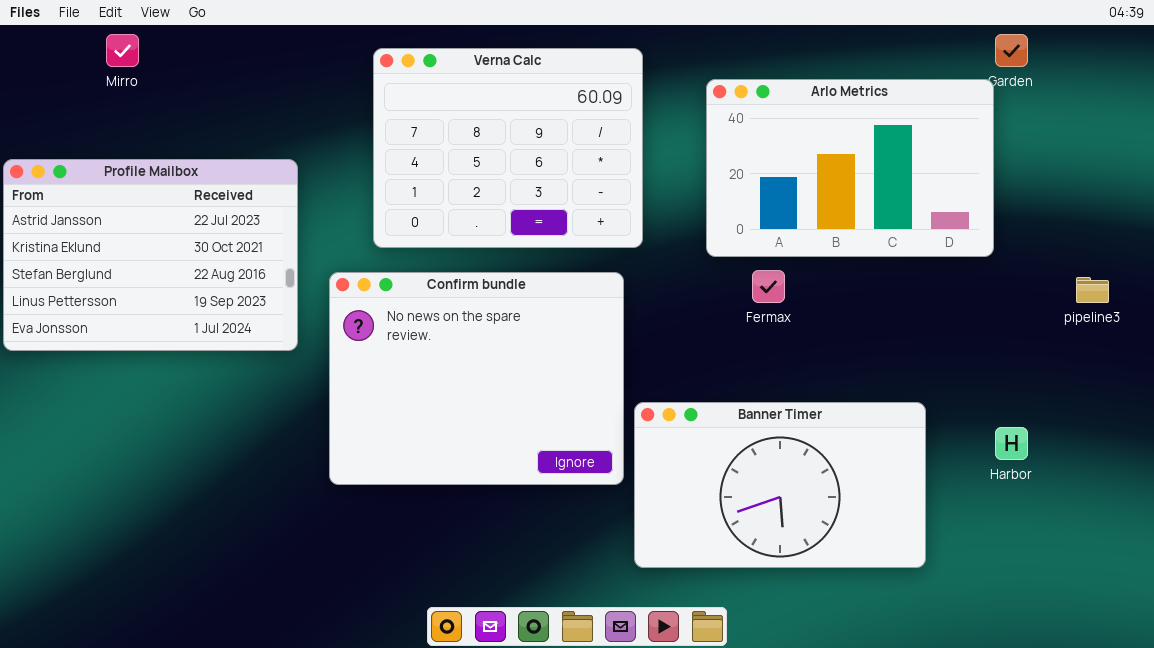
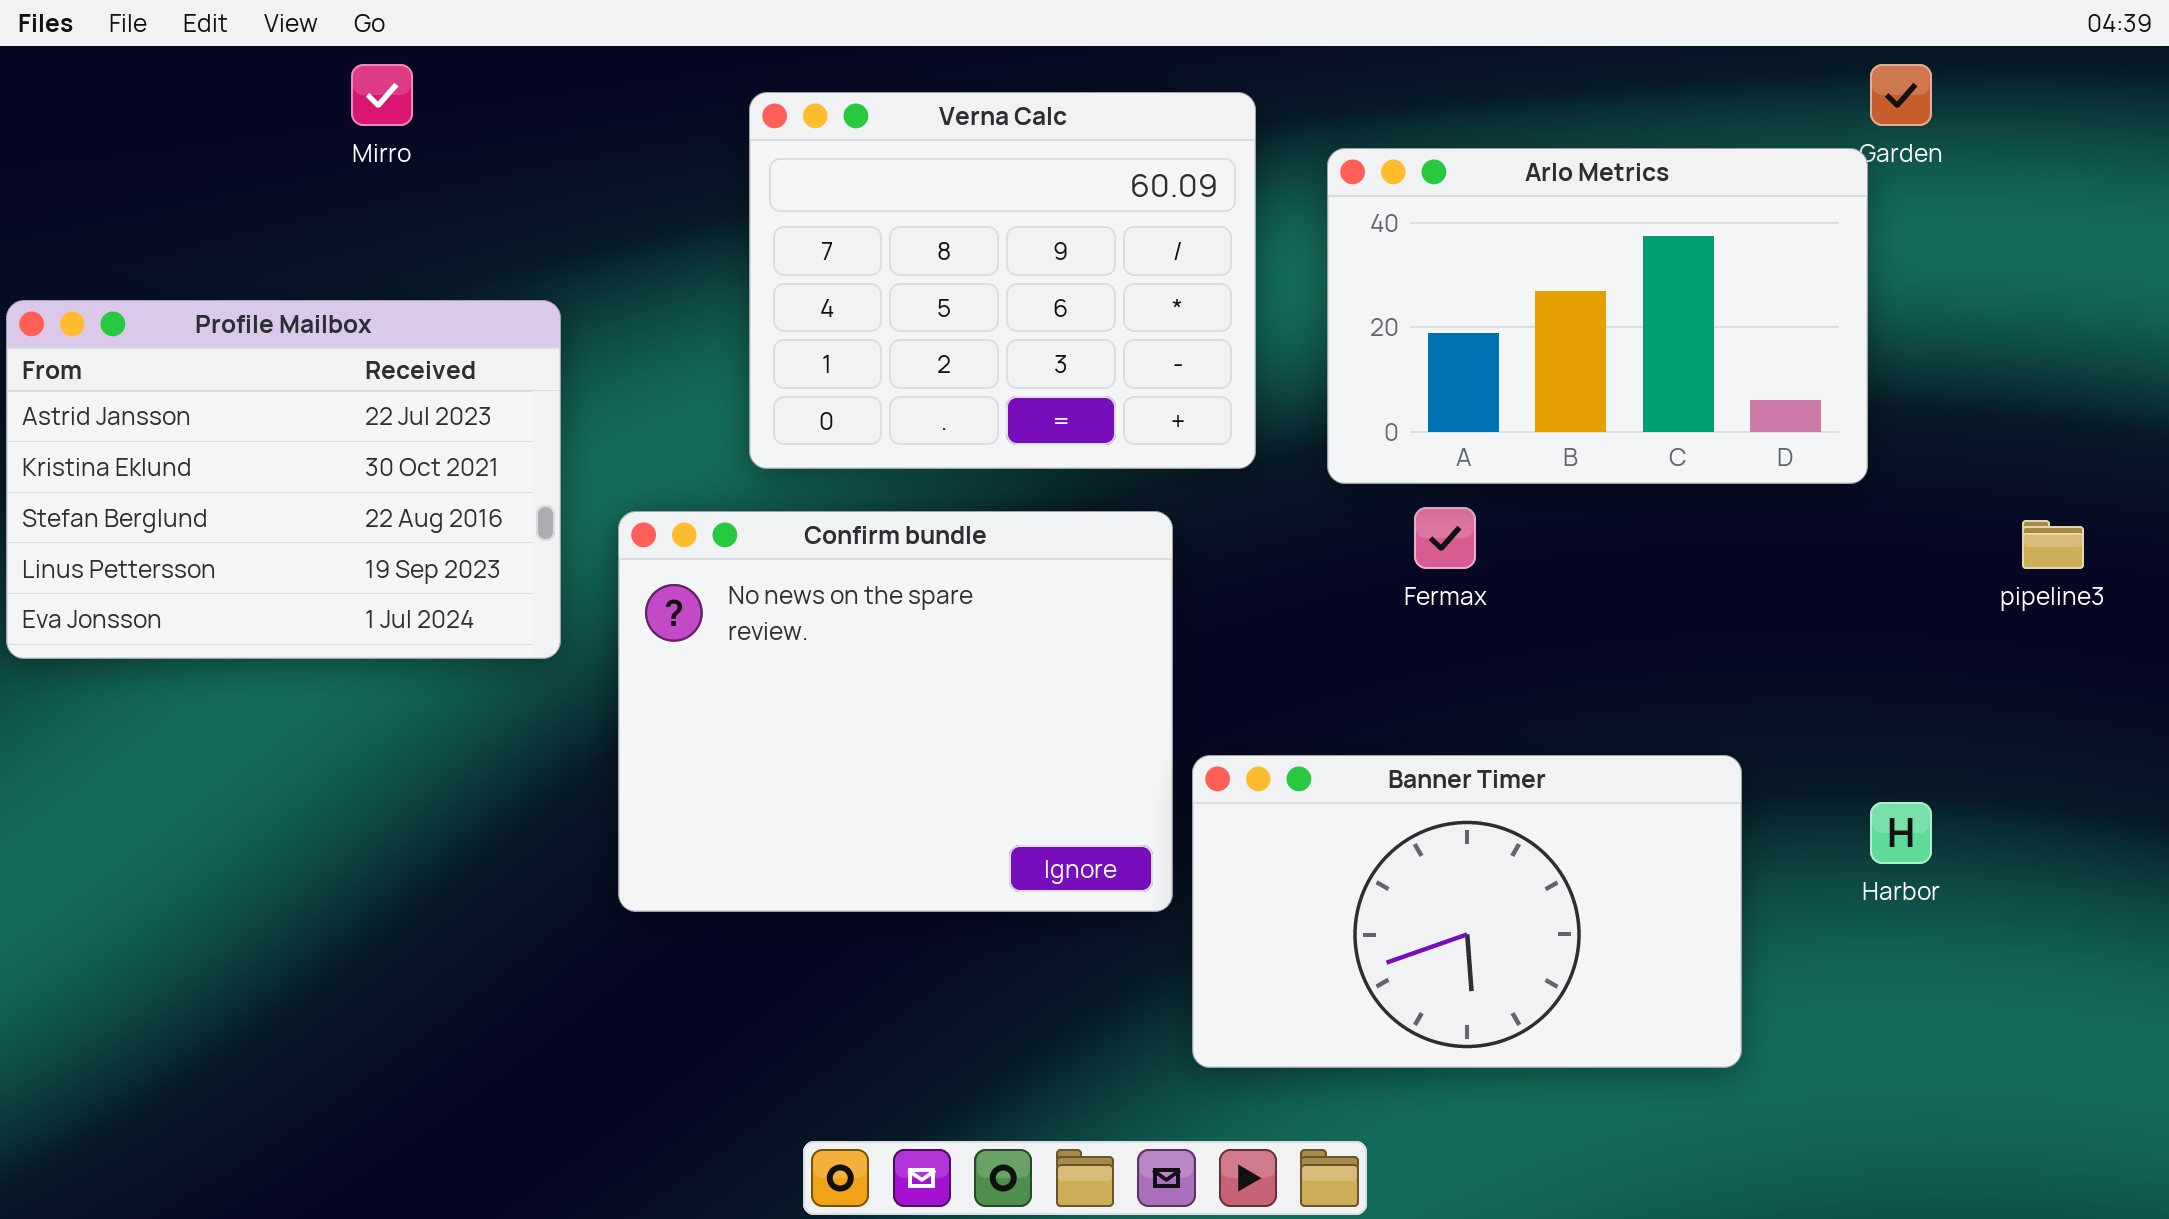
Mirro: [106,34,139,67] -> [351,64,413,126], moved
Verna Calc: [373,48,643,248] -> [749,92,1256,469], moved

